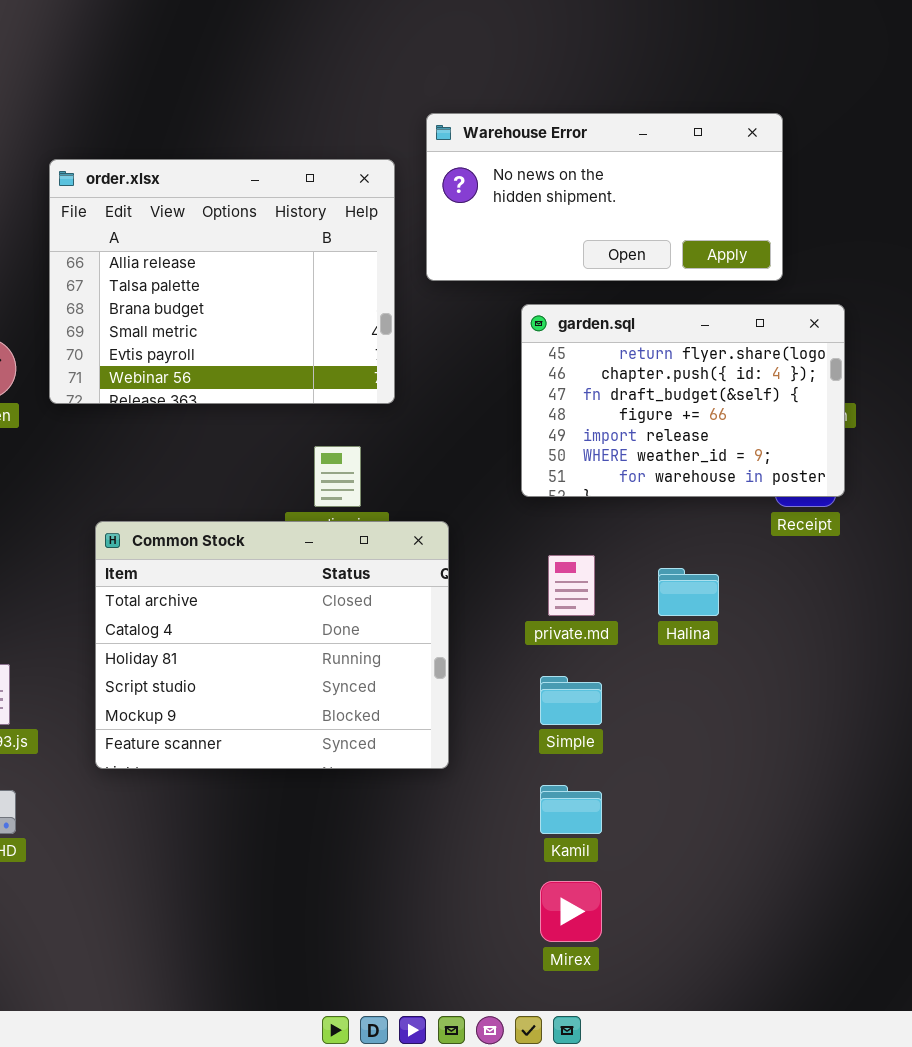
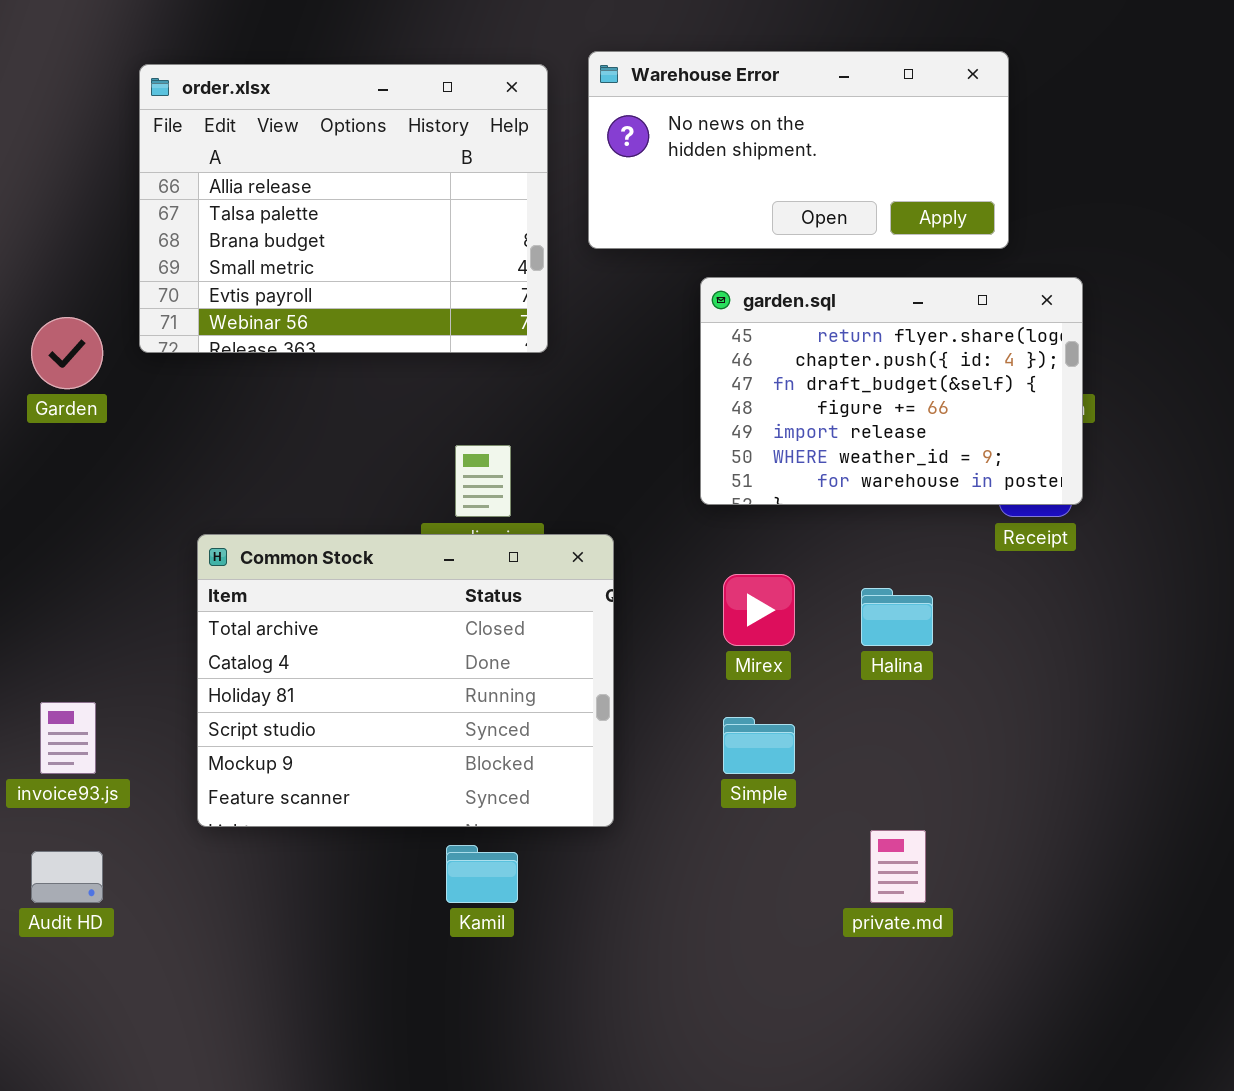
order.xlsx: [49,159,395,404] -> [139,64,548,353], moved
private.md: [548,555,595,616] -> [870,830,926,903], moved
Kamil: [540,785,602,834] -> [446,845,518,903], moved
Mirex: [540,881,602,942] -> [723,574,795,646], moved

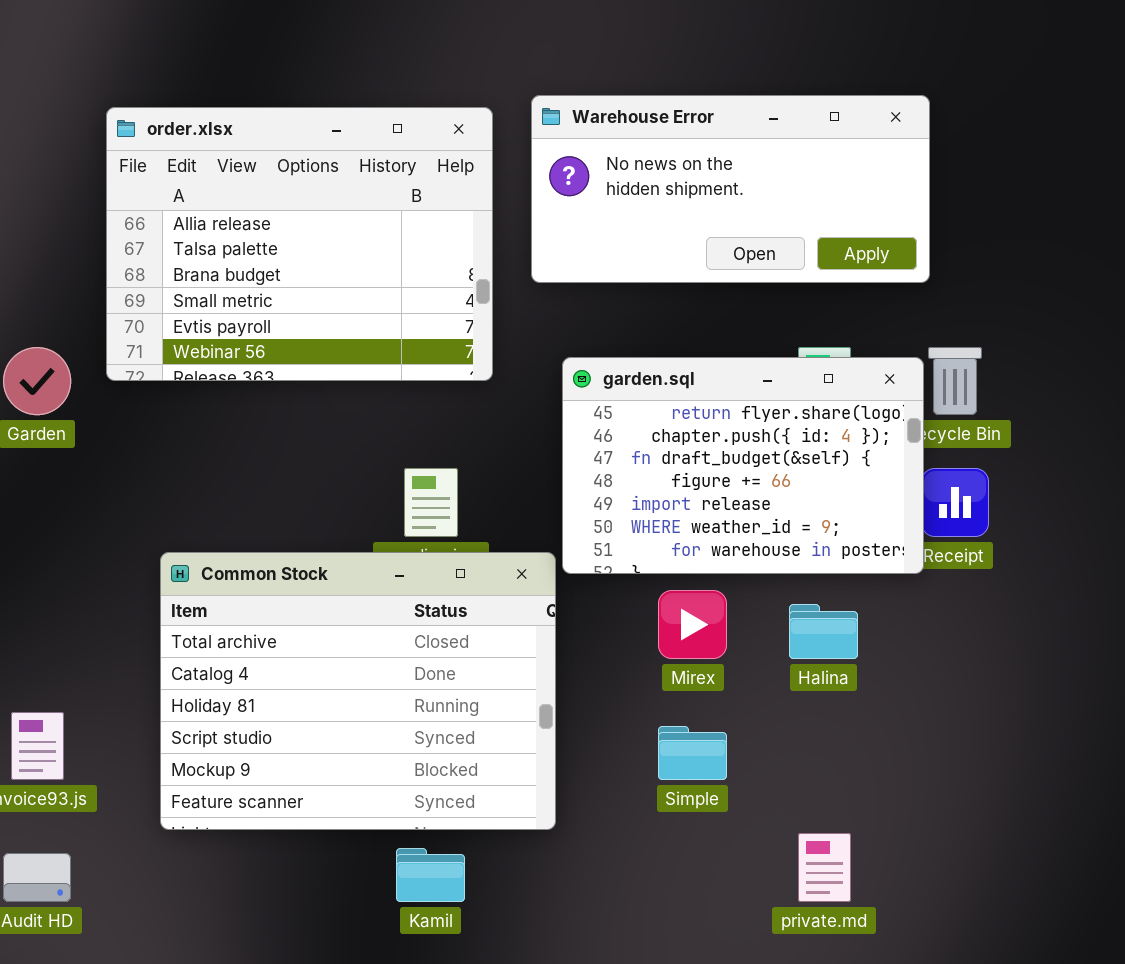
garden.sql: [700,277,1083,505] -> [562,357,924,574], moved

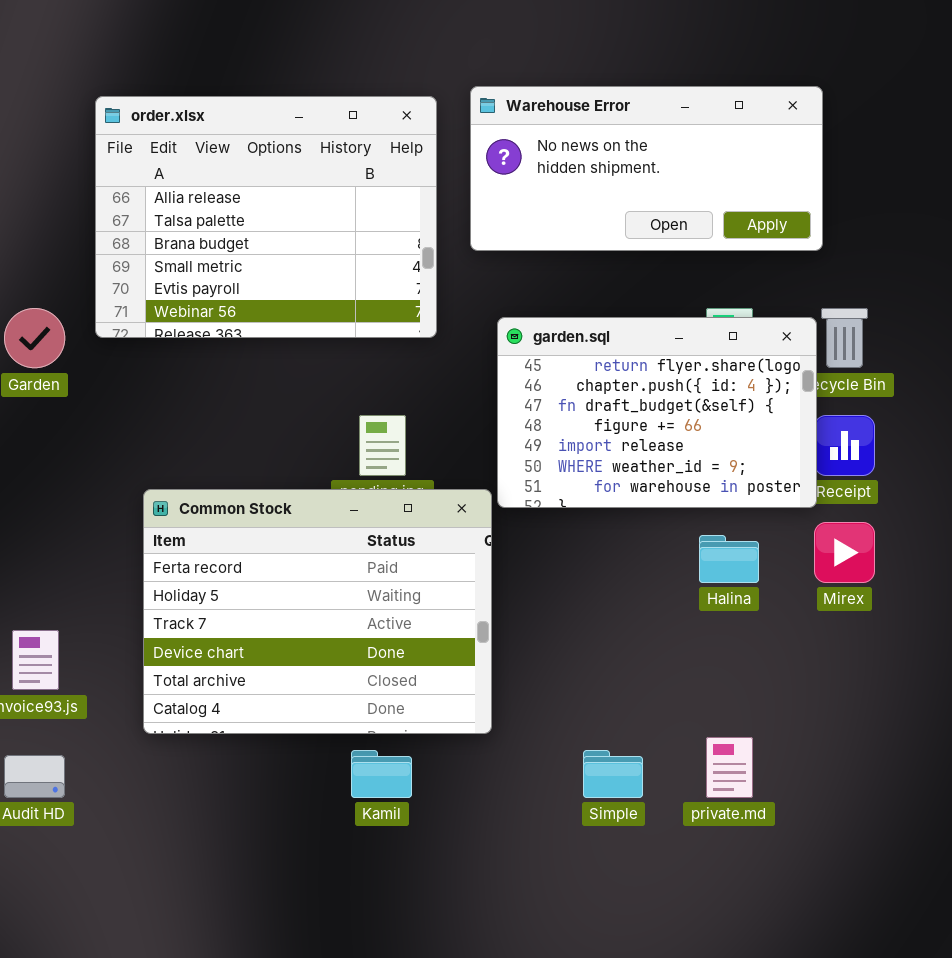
Common Stock: [160,552,556,830] -> [143,489,492,734], scrolled up 4 rows
Mirex: [658,590,727,659] -> [814,522,875,583], moved
Simple: [658,726,727,780] -> [583,750,643,798], moved

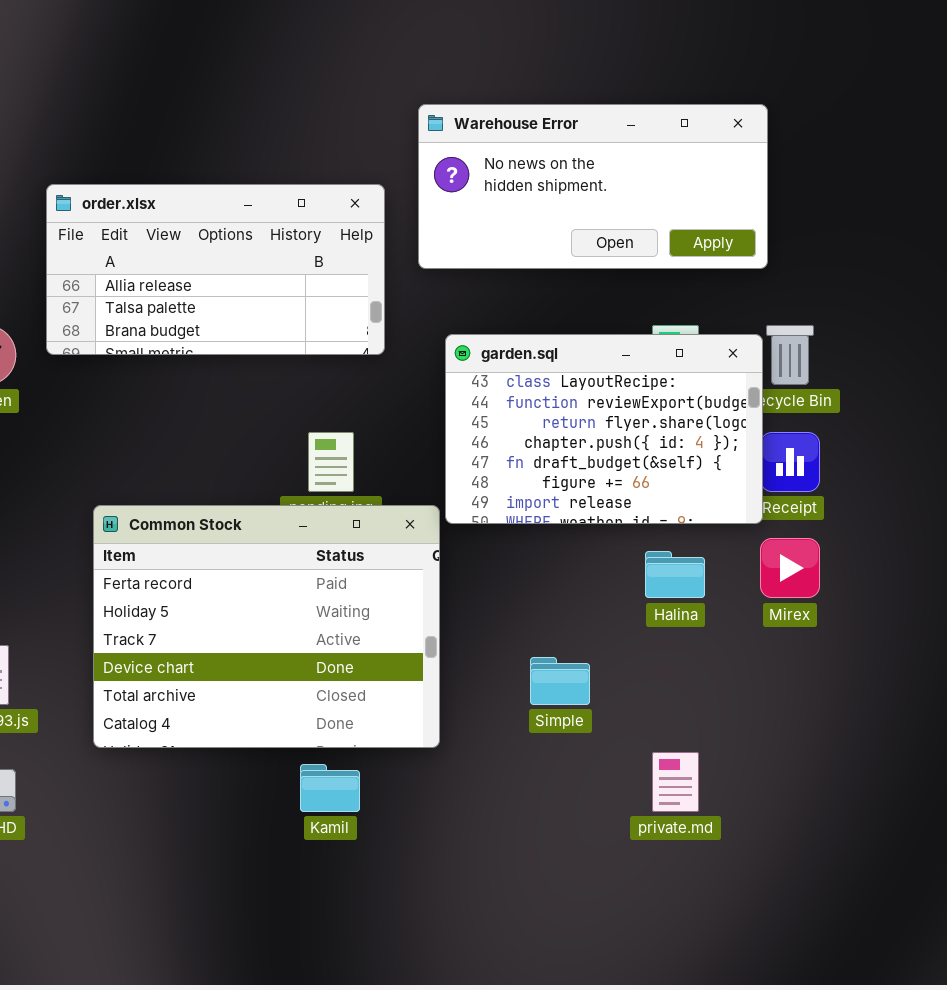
order.xlsx: [95,96,437,338] -> [46,184,385,355], resized
garden.sql: [497,317,817,508] -> [445,334,763,524], scrolled up 2 rows
Simple: [583,750,643,798] -> [530,657,590,705], moved

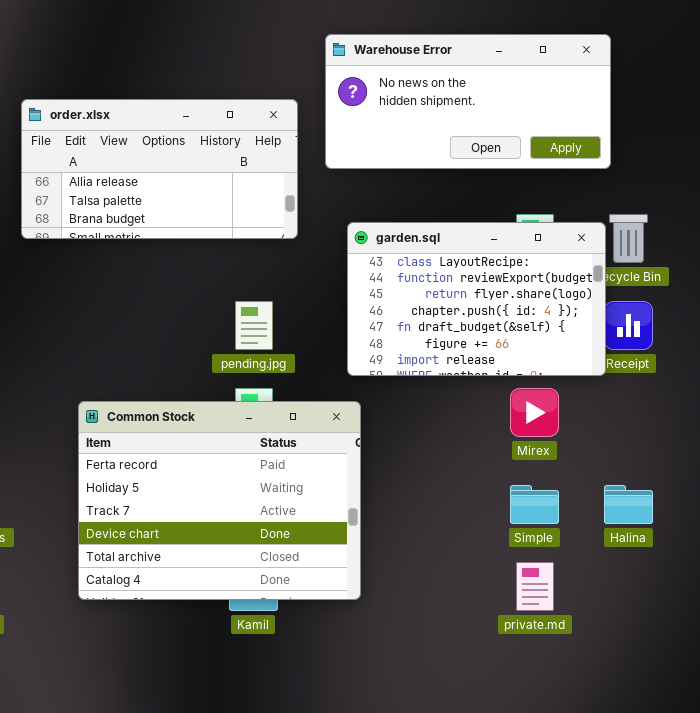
Common Stock: [93,505,440,748] -> [78,401,361,600], moved
Mirex: [760,538,820,598] -> [510,388,559,437], moved
Halina: [645,551,705,598] -> [604,485,653,524], moved
Simple: [530,657,590,705] -> [510,485,559,524], moved

